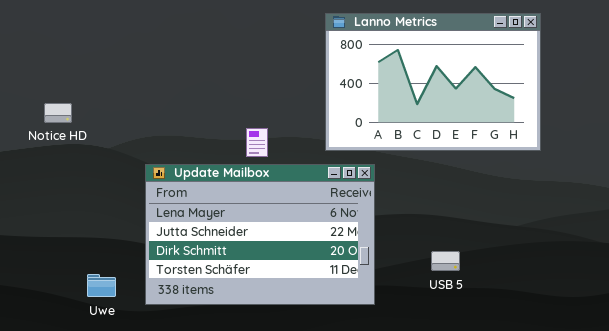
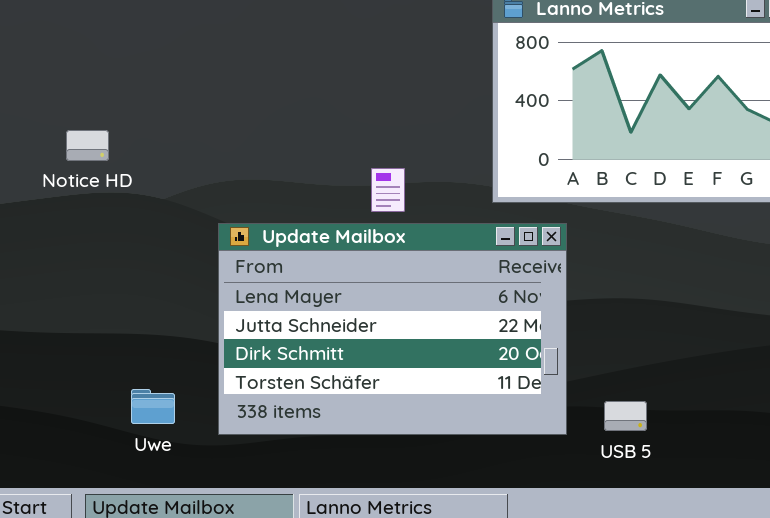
USB 5: [431,251,460,271] -> [604,401,647,431], moved

